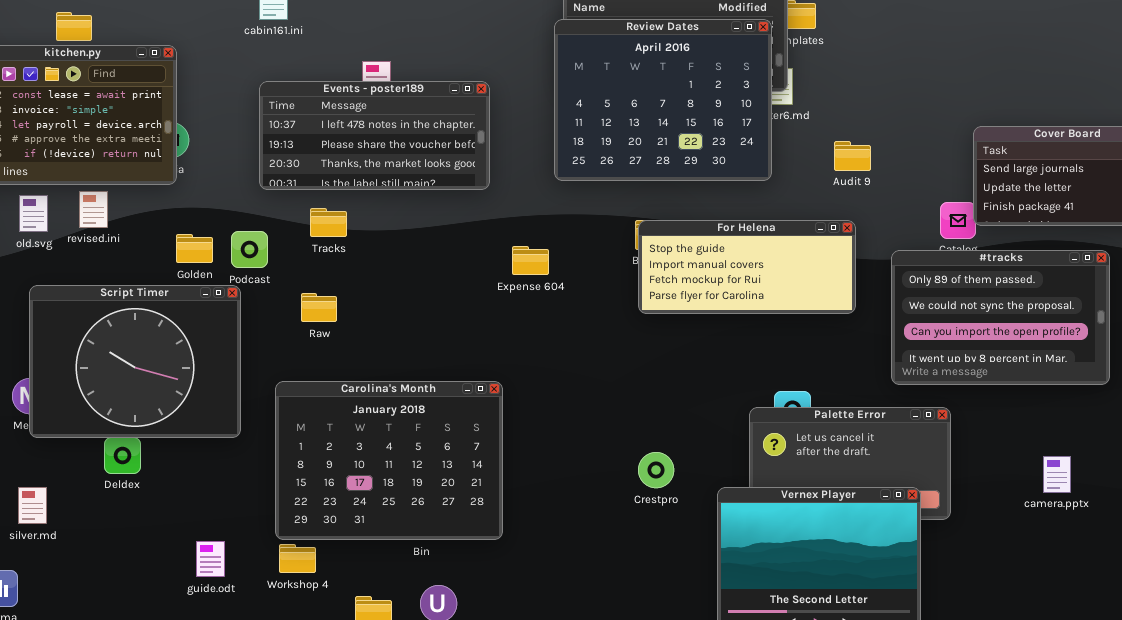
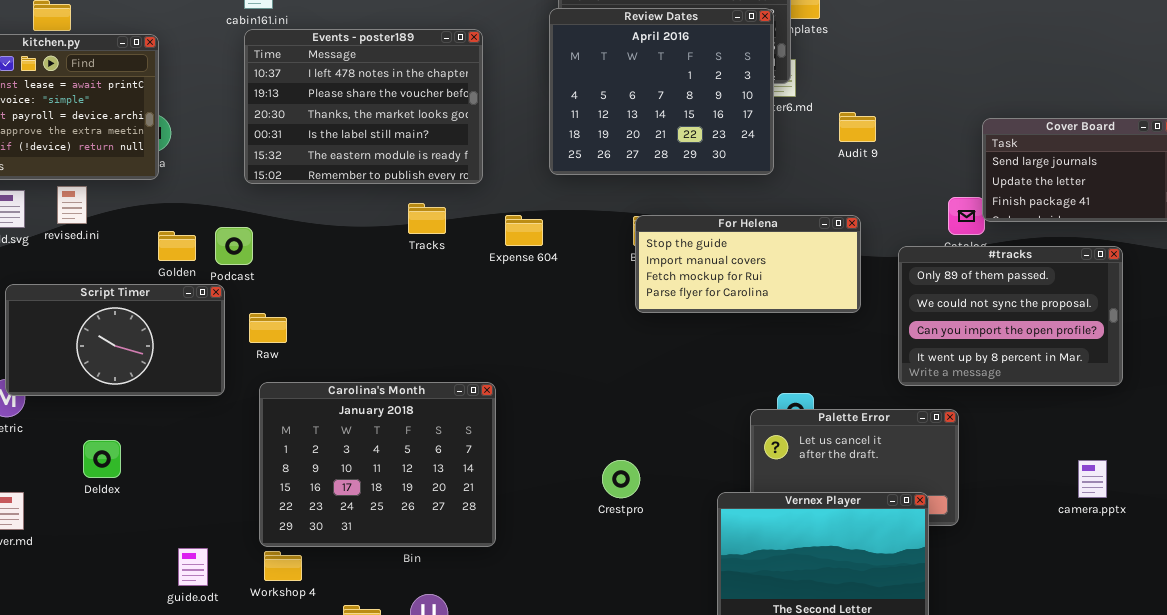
Events - poster189: [259,81,490,190] -> [244,29,483,184], resized
Audit 9: [834,141,871,171] -> [839,112,876,142], moved
Tracks: [310,208,347,237] -> [408,203,446,234], moved
Expense 604: [512,246,549,275] -> [505,215,543,246], moved
Script Timer: [29,285,241,438] -> [5,284,225,396], resized
Raw: [301,293,337,322] -> [249,313,287,343], moved
Crestpro: [638,452,674,488] -> [602,460,640,498], moved
camera.pptx: [1043,456,1071,493] -> [1078,460,1107,498], moved

